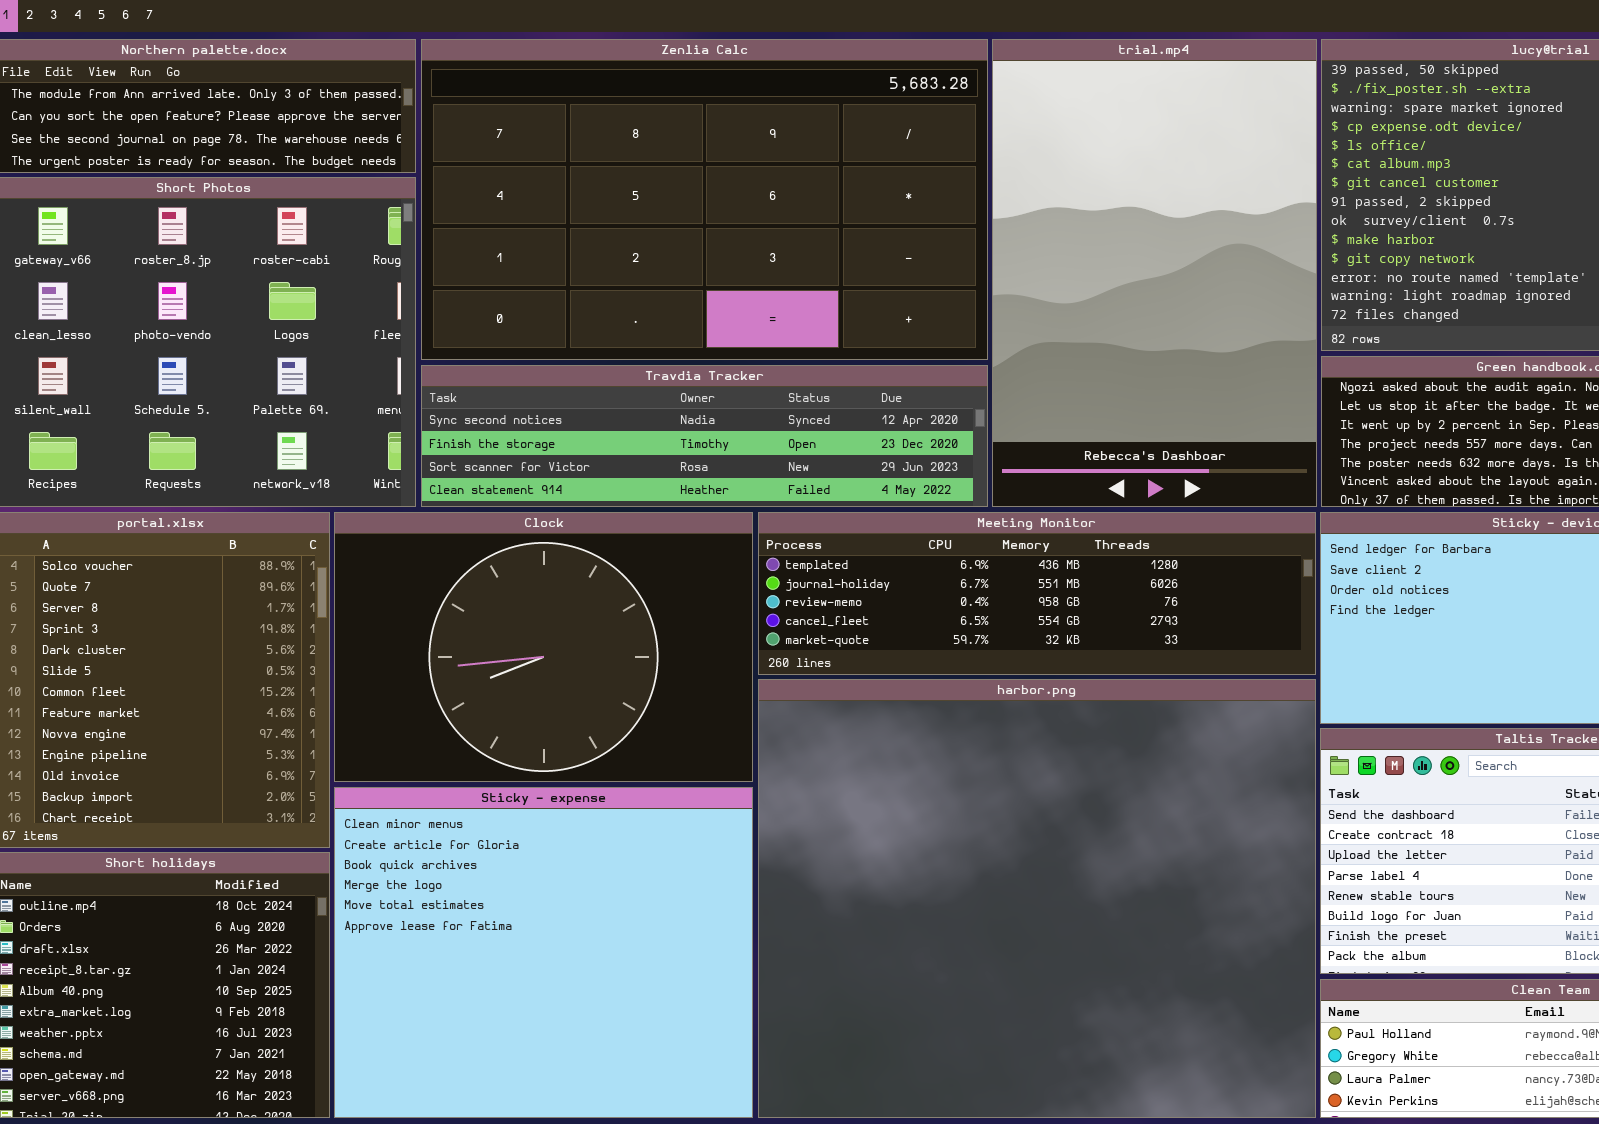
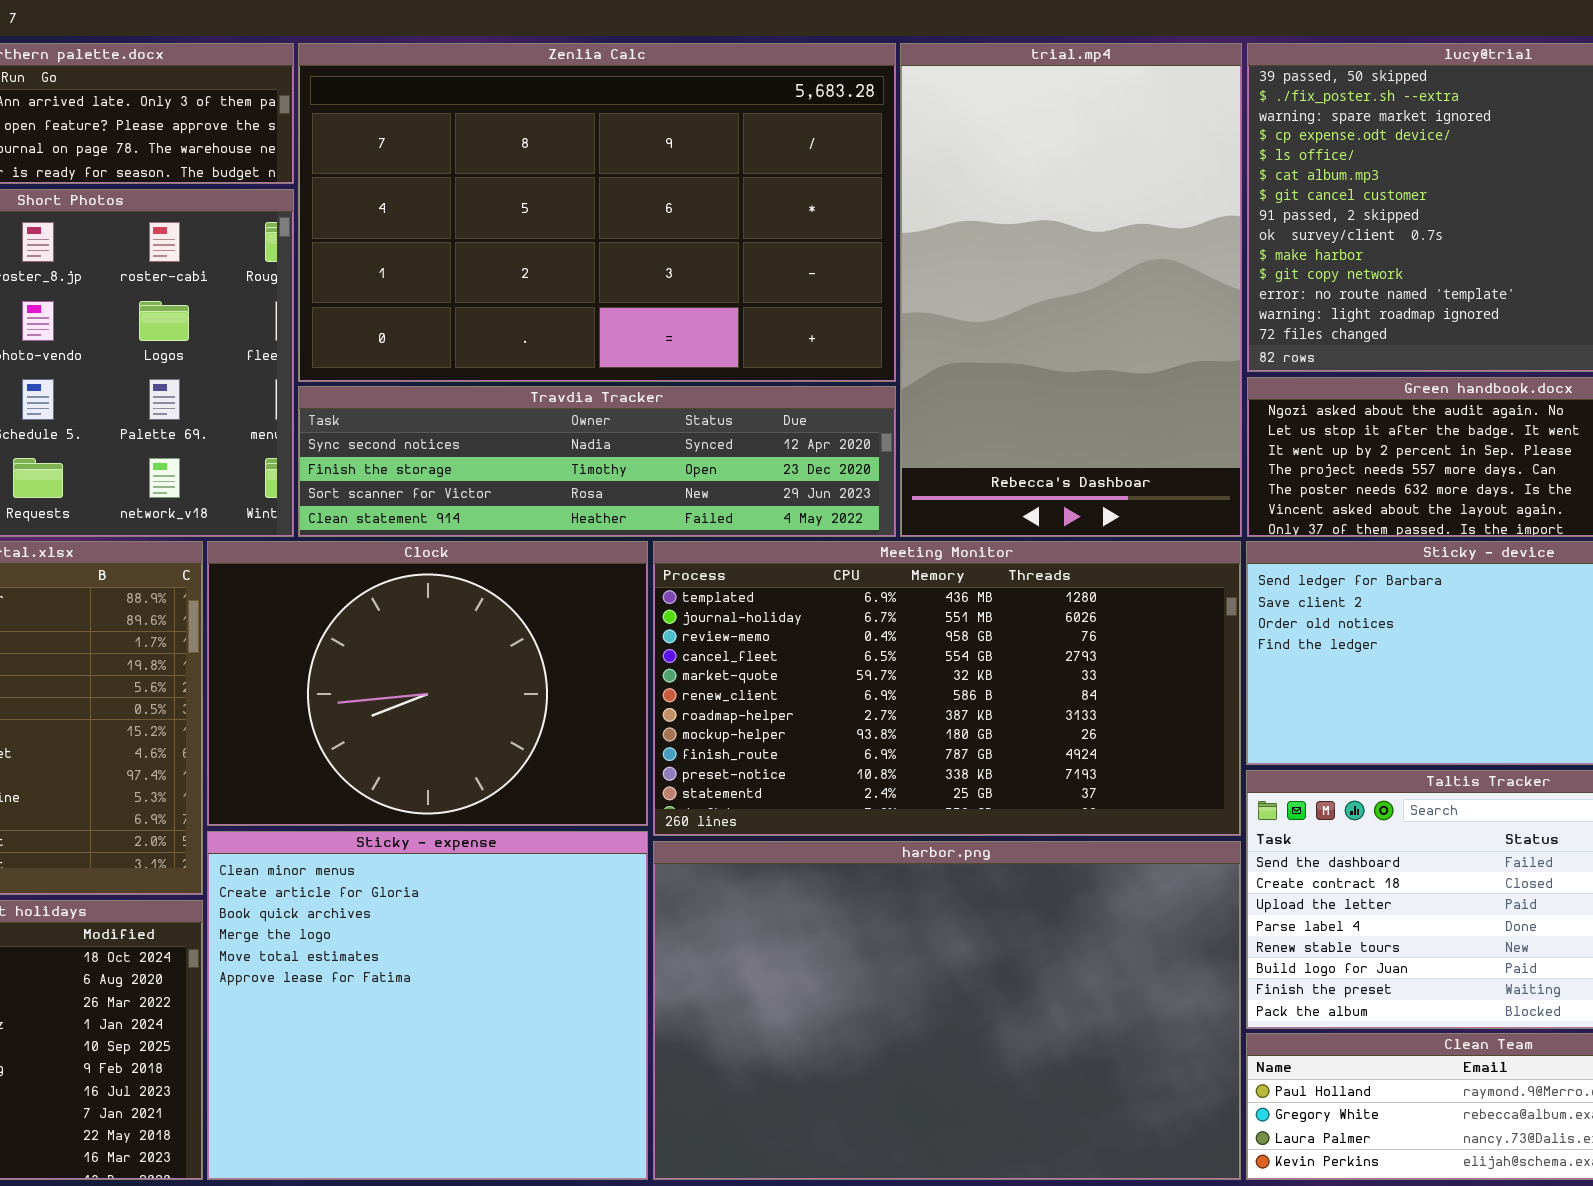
Meeting Monitor: [758,512,1316,675] -> [653,541,1241,836], resized
harbor.png: [758,679,1316,1118] -> [653,841,1241,1180], resized

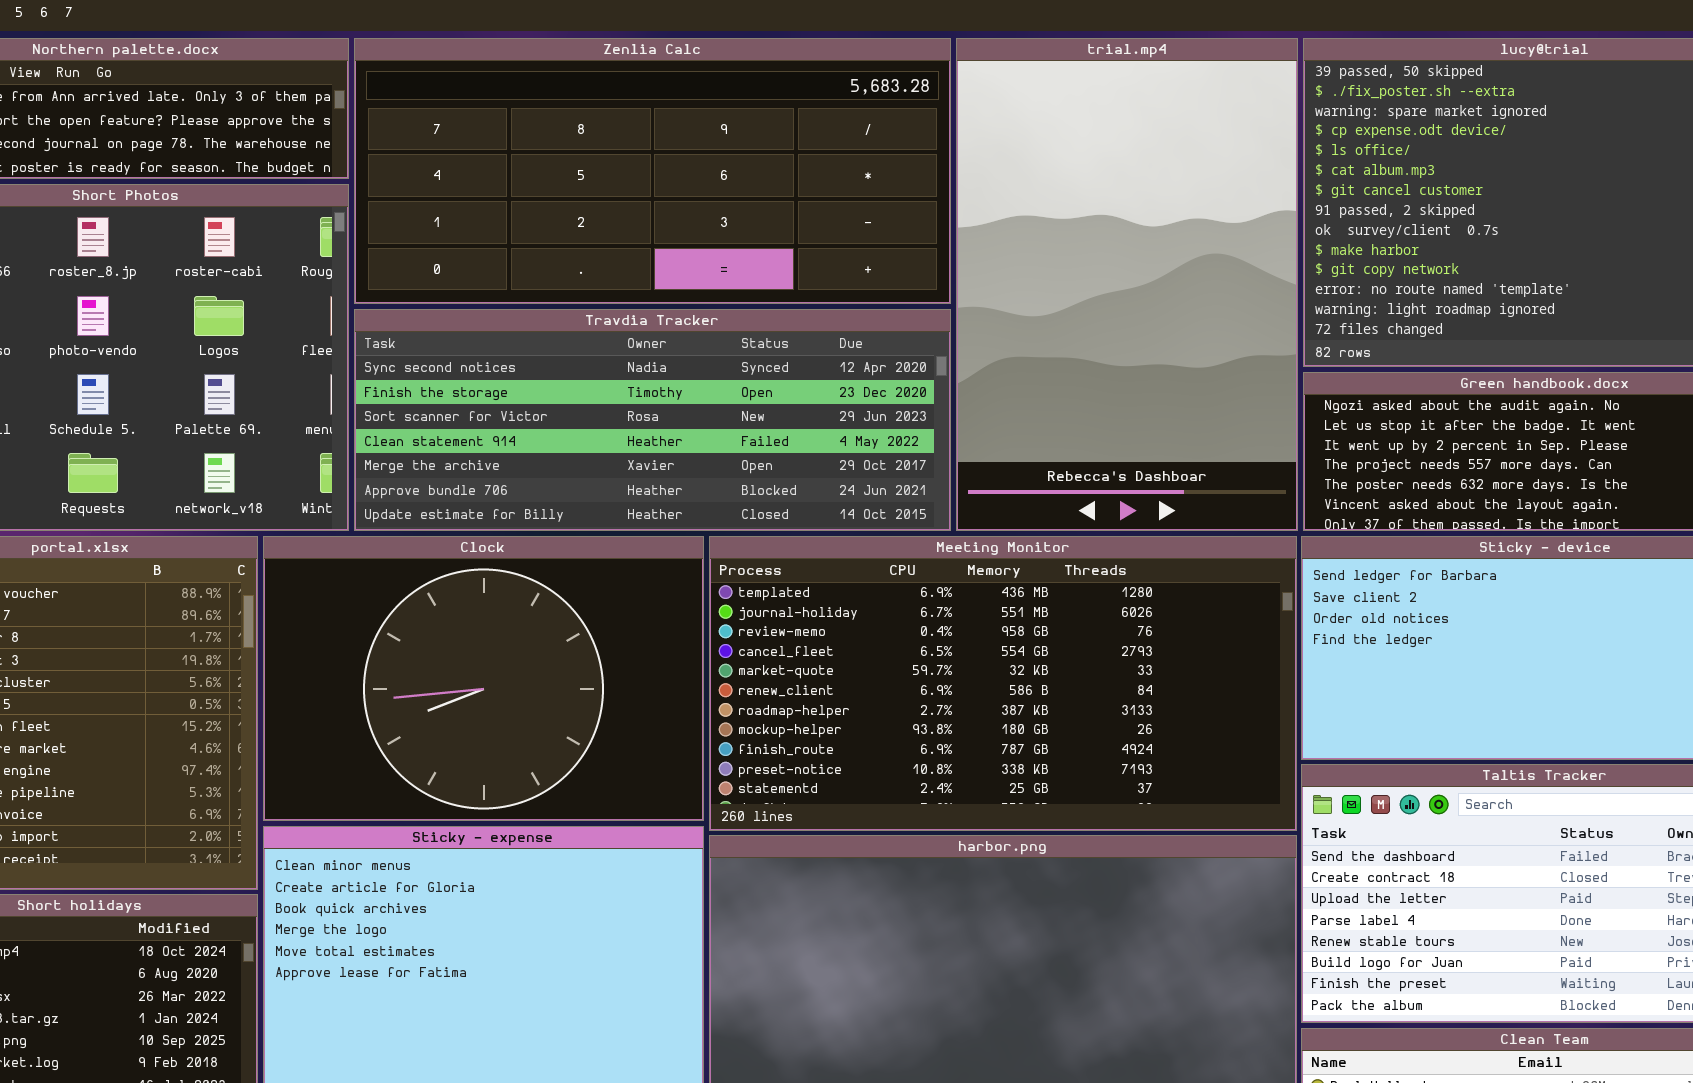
Zenlia Calc: [298,43,896,382] -> [354,38,951,304], resized
Travdia Tracker: [298,386,896,537] -> [354,309,951,531], resized

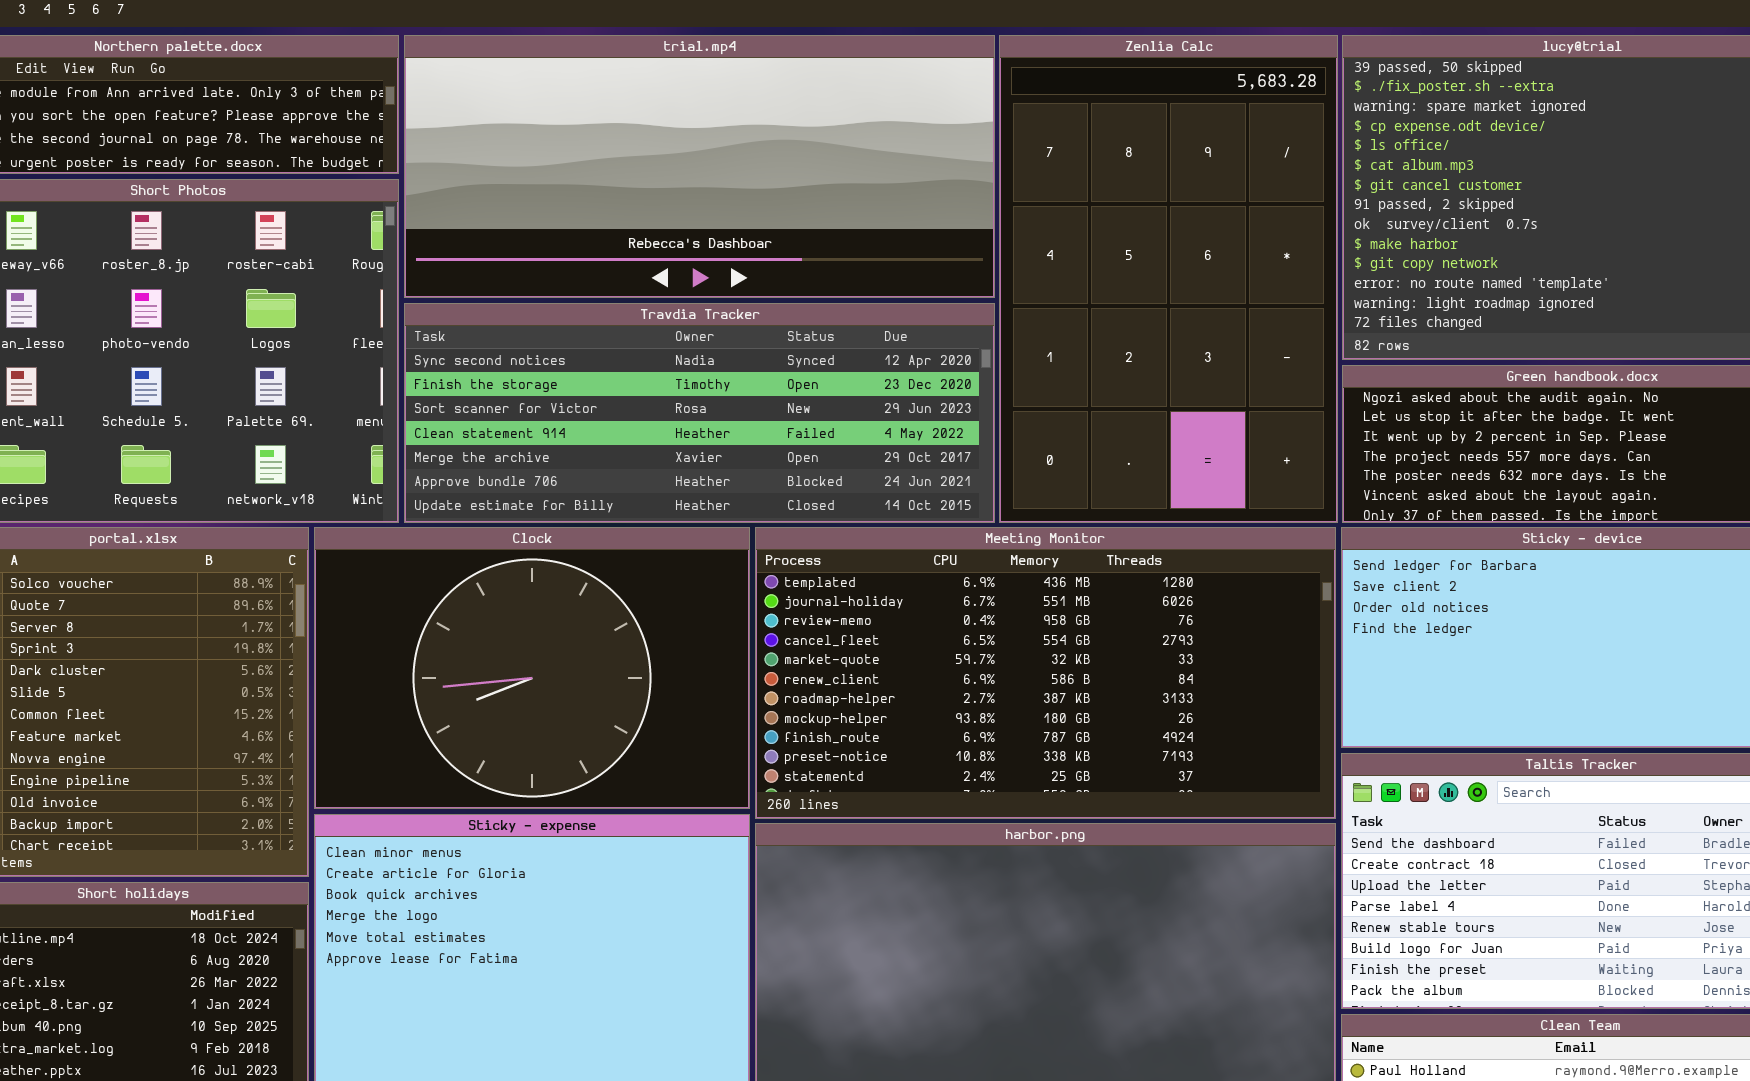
Zenlia Calc: [354,38,951,304] -> [999,35,1338,523], moved, resized
trial.mp4: [956,38,1298,531] -> [404,35,995,298], moved, resized

